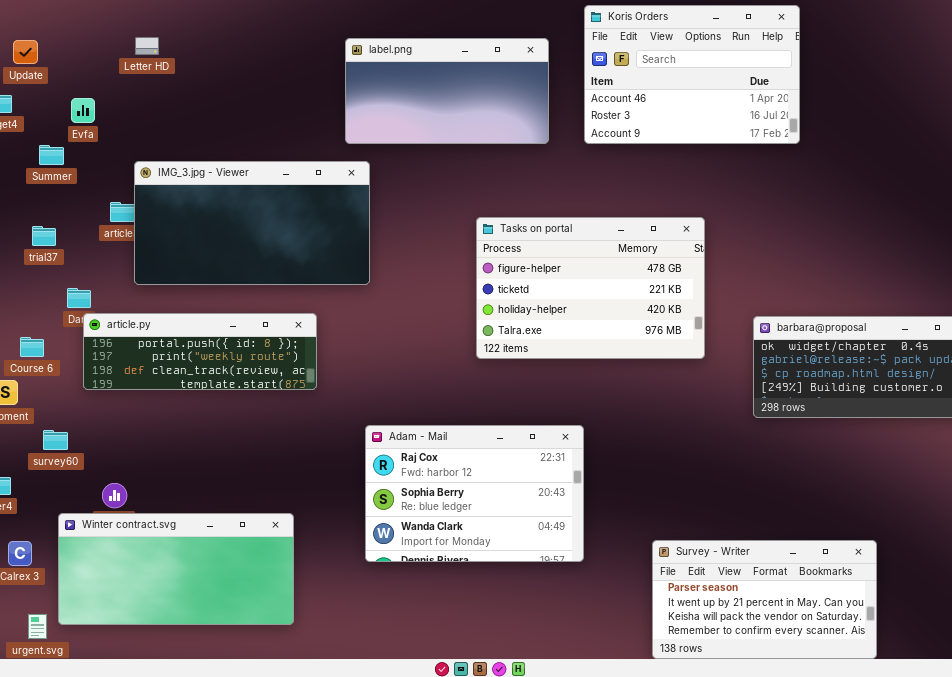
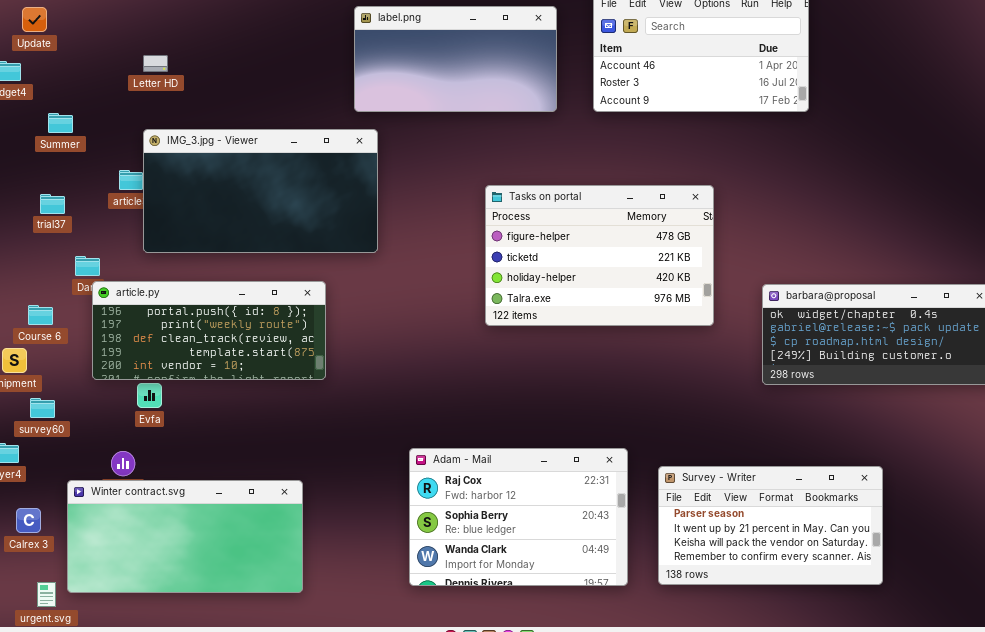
Letter HD: [135,37,159,55] -> [143,55,168,72], moved
Evfa: [71,98,95,123] -> [137,383,162,408], moved
article.py: [83,313,317,390] -> [92,281,326,380], resized
Adam - Mail: [365,425,584,562] -> [409,448,628,586], moved
survey60: [43,430,68,450] -> [30,398,55,418], moved
Survey - Writer: [652,540,877,659] -> [658,466,883,585], moved

